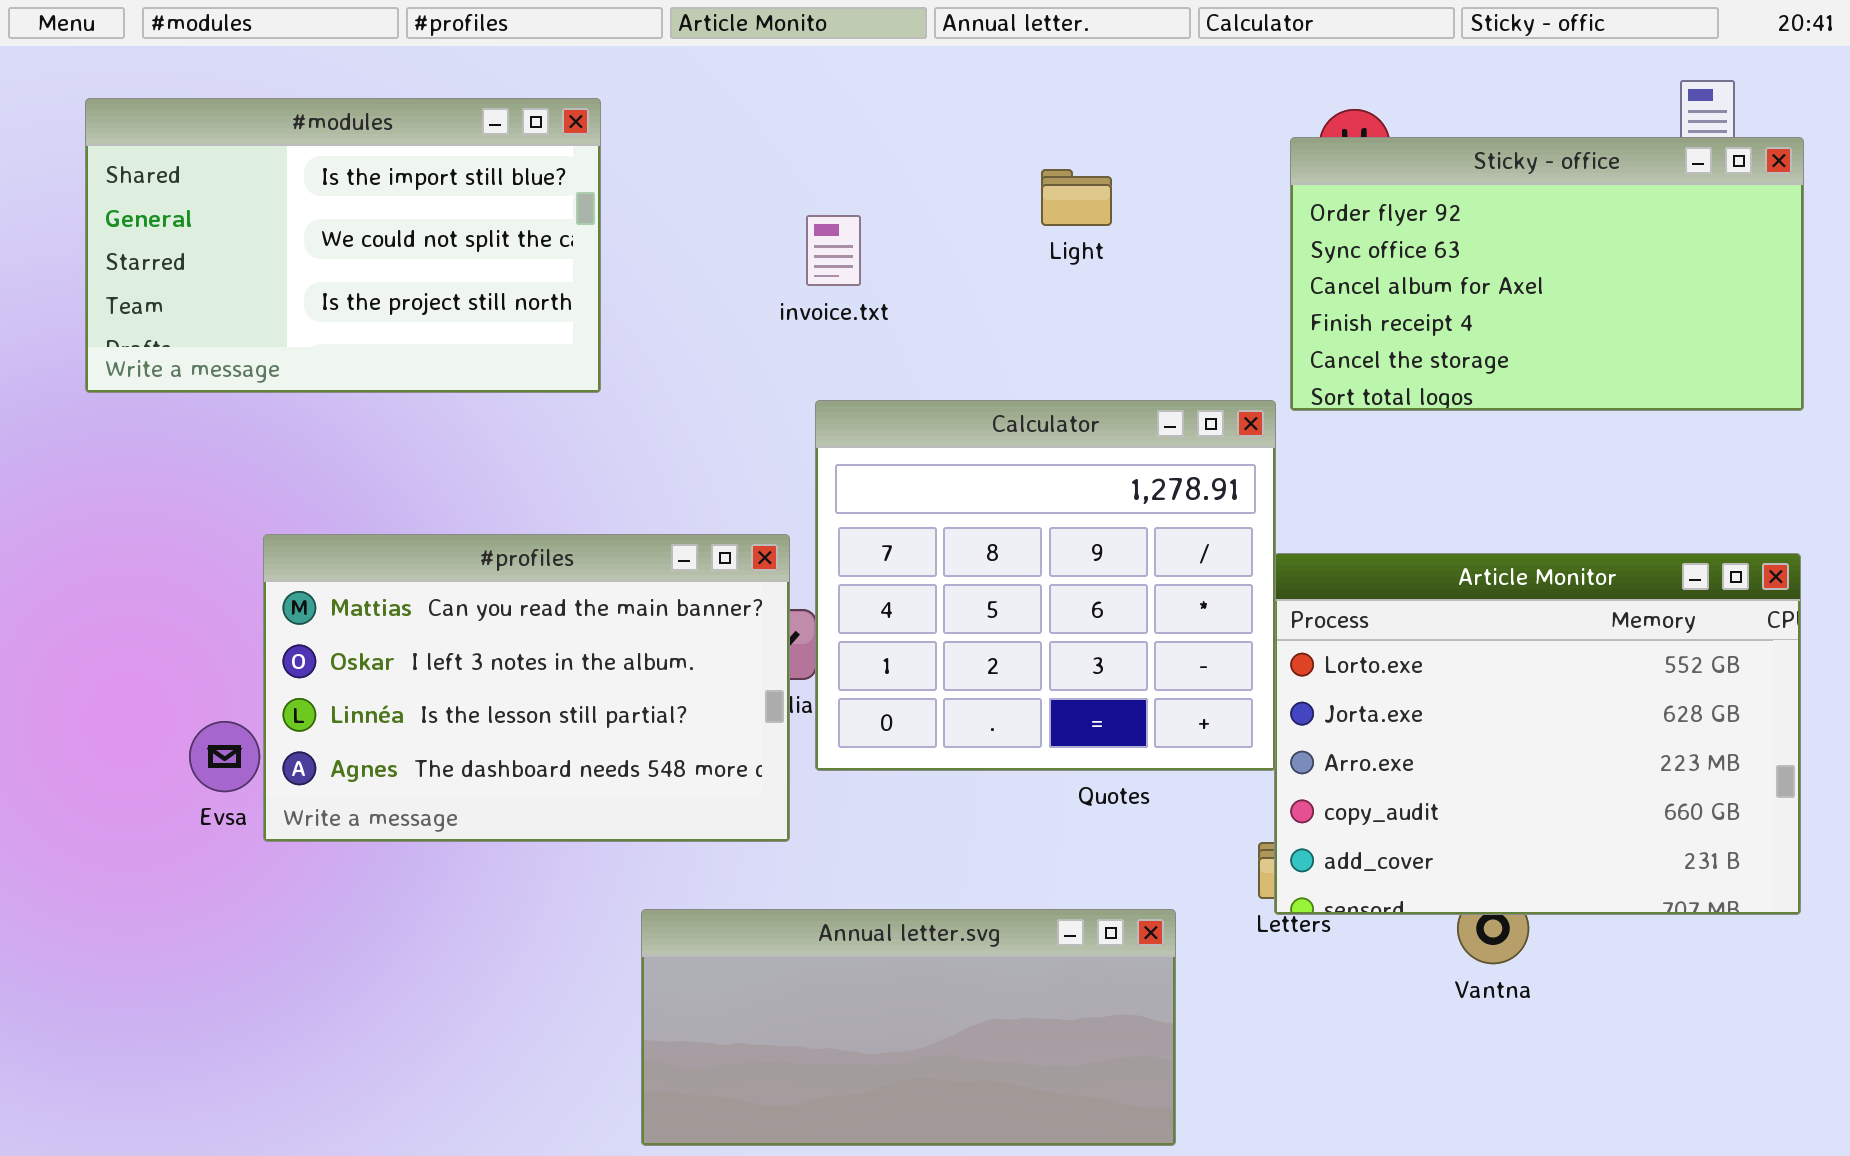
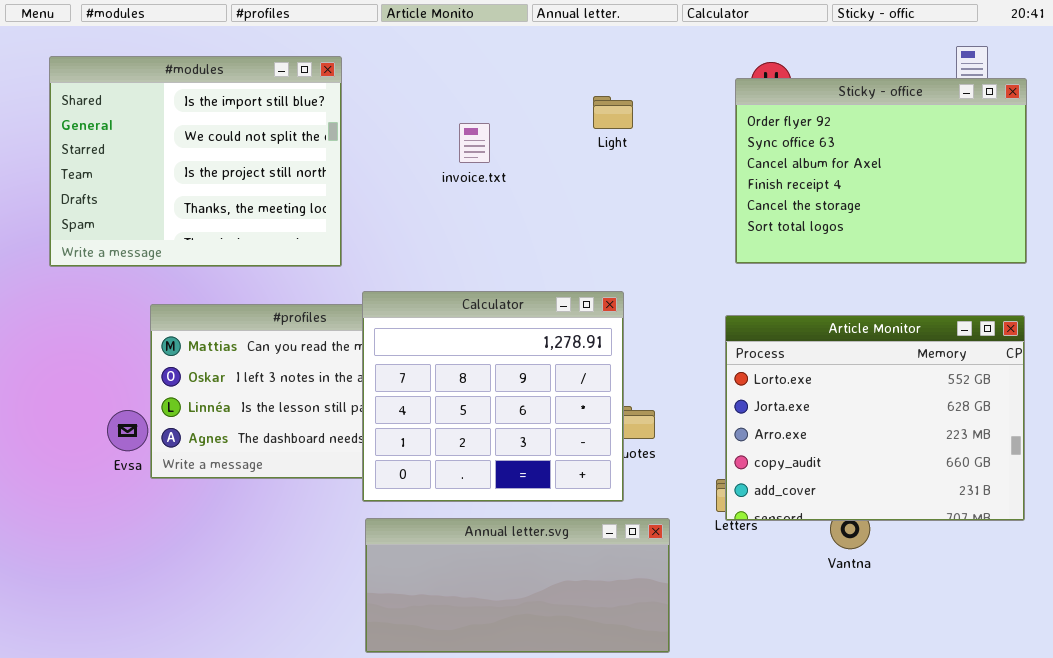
#modules: [85,98,601,393] -> [49,56,342,267], resized
Sticky - office: [1290,137,1804,411] -> [735,78,1027,264], resized
Calculator: [815,400,1276,771] -> [362,291,624,502], moved

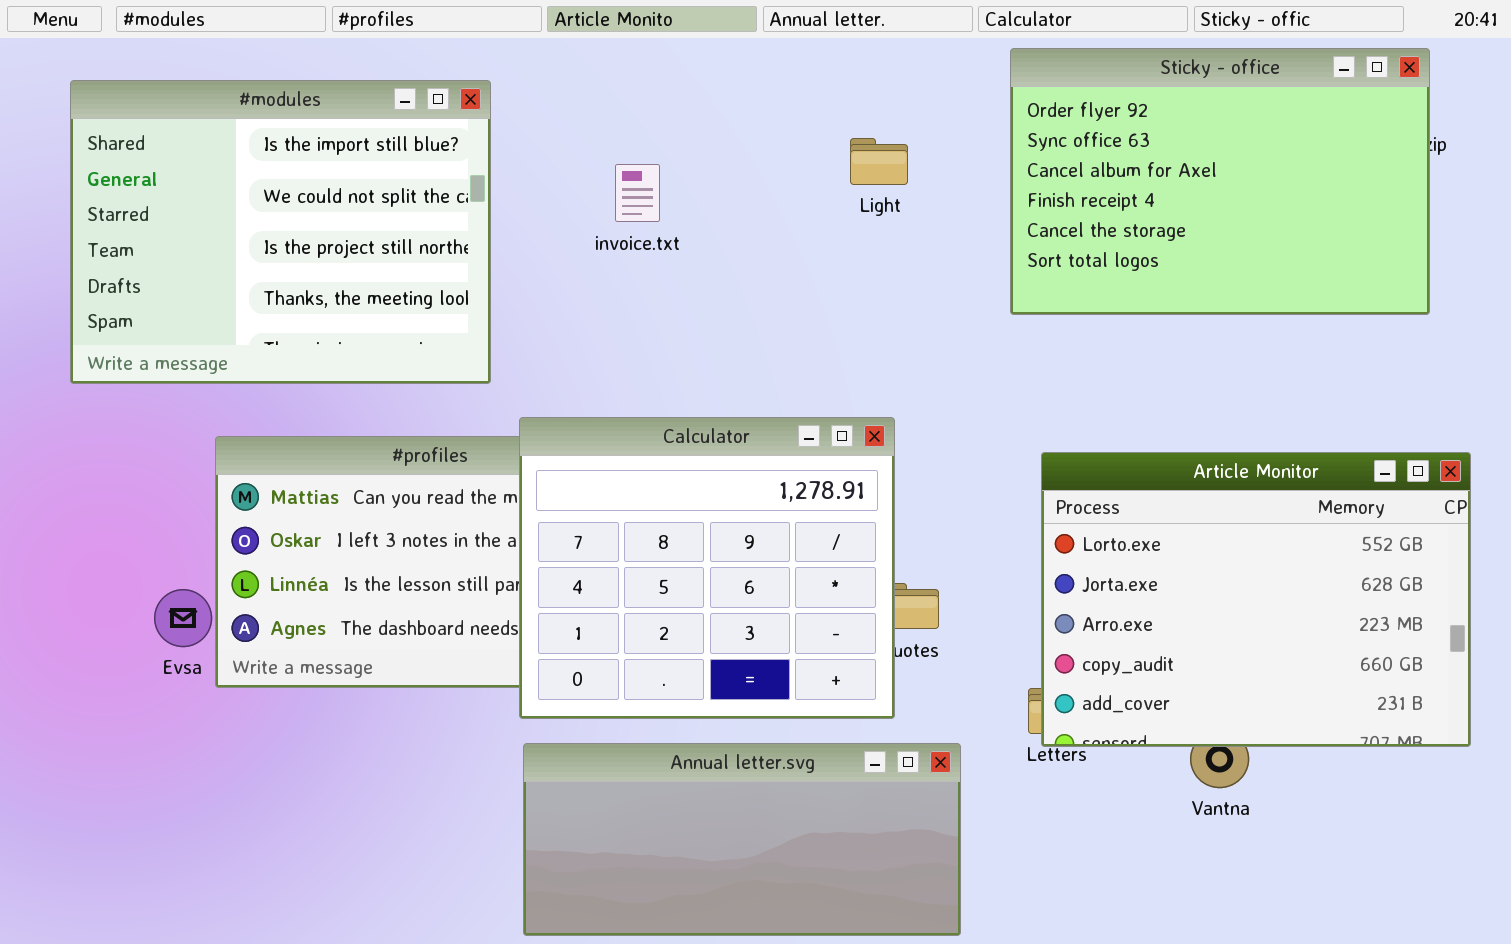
Sticky - office: [735,78,1027,264] -> [1010,48,1430,315], moved
invoice.txt: [459,123,490,163] -> [615,164,660,222], moved

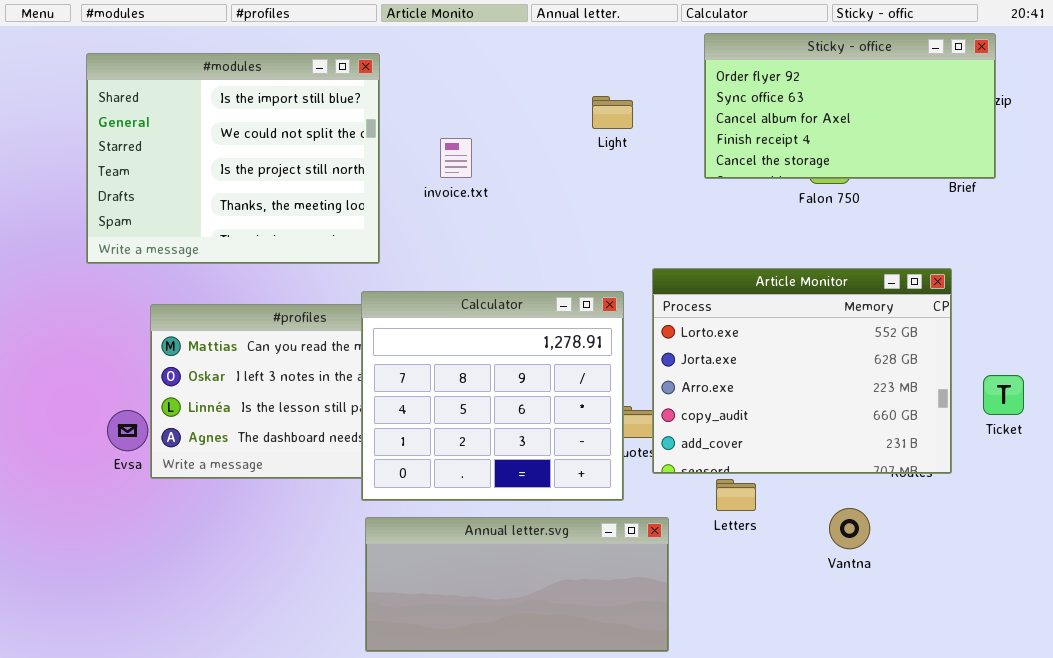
Sticky - office: [1010,48,1430,315] -> [704,33,996,179], resized
#modules: [70,80,491,384] -> [86,53,380,264], moved
invoice.txt: [615,164,660,222] -> [440,138,472,178], moved
Article Monitor: [1041,452,1471,747] -> [652,268,952,474], moved

